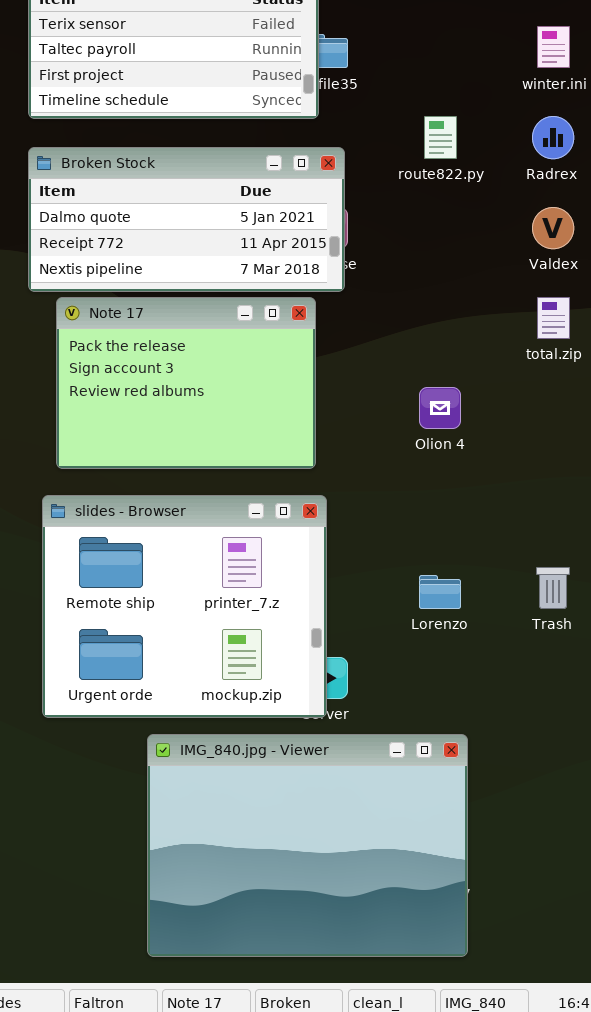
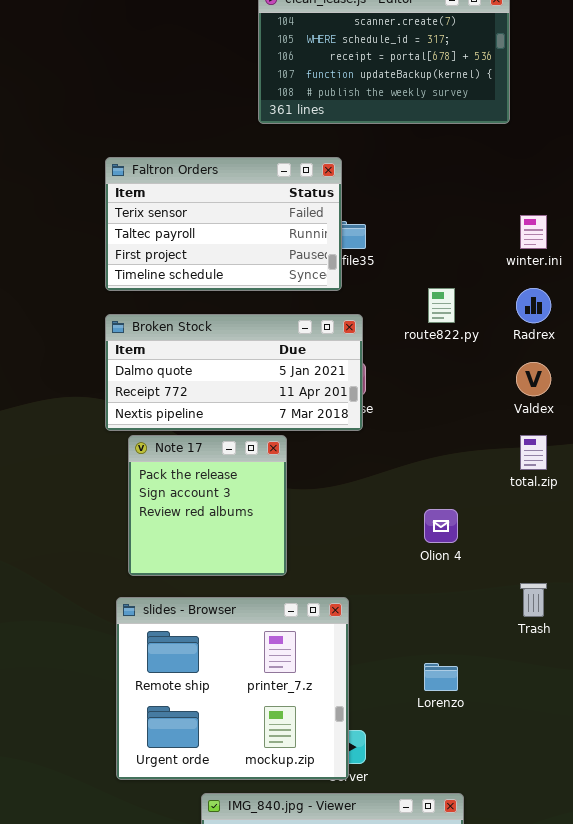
Note 17: [56,297,316,469] -> [128,435,287,576], resized
Trash: [536,567,570,609] -> [520,583,547,617], moved

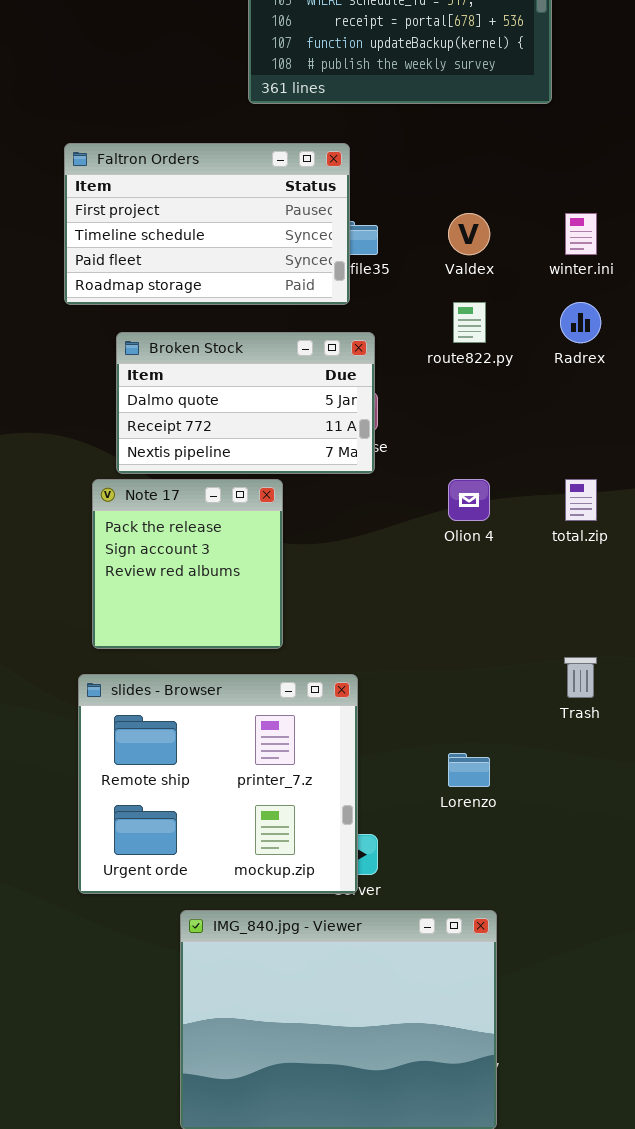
Faltron Orders: [105,157,342,291] -> [64,143,350,305], scrolled down 2 rows
Broken Stock: [105,314,363,431] -> [116,332,375,474], resized
Valdex: [516,362,551,396] -> [448,213,490,255], moved
Olion 4: [424,509,458,543] -> [448,479,490,521], moved

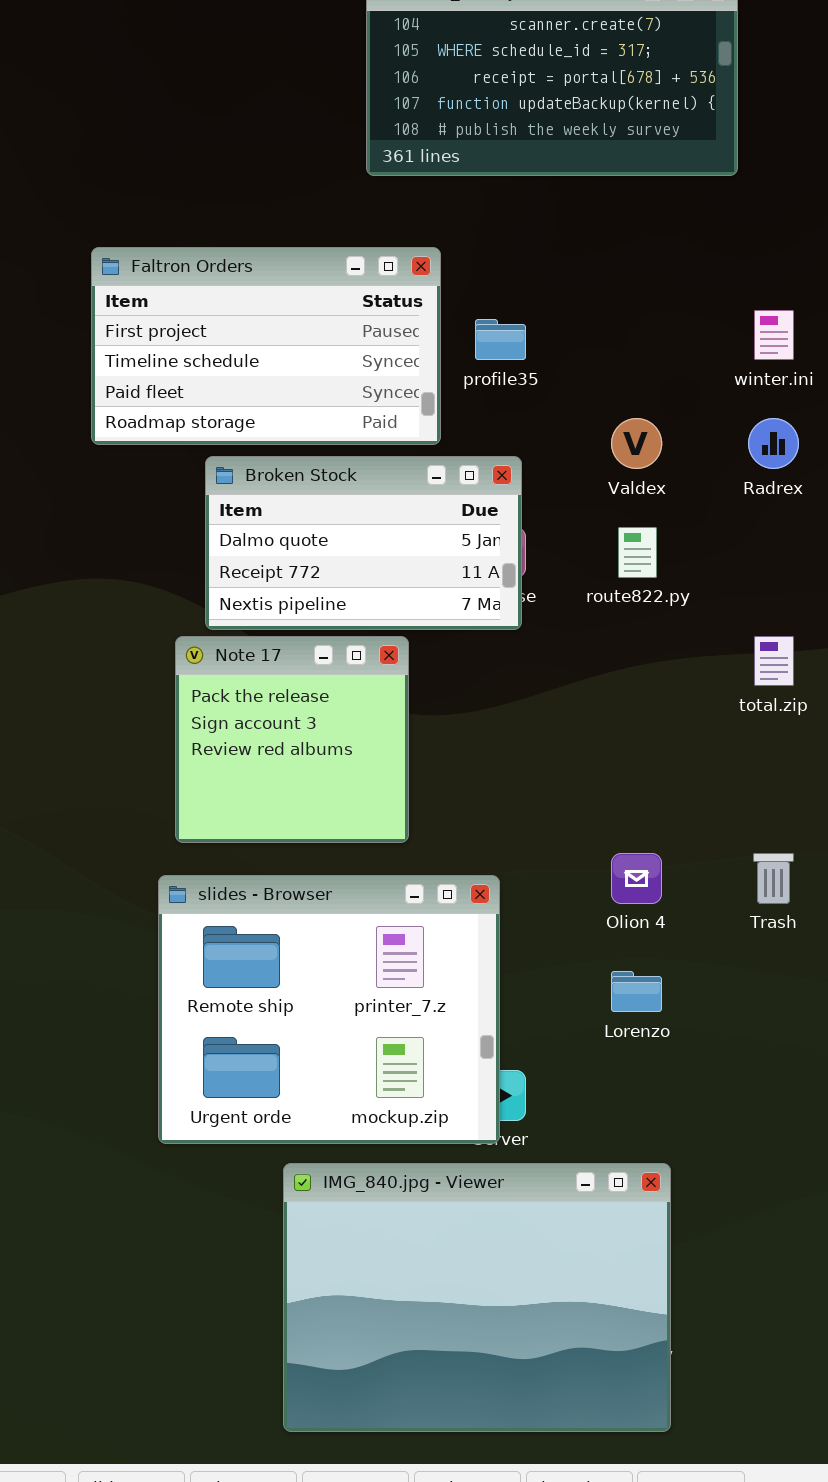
Faltron Orders: [64,143,350,305] -> [91,247,441,445], moved
Valdex: [448,213,490,255] -> [611,418,662,469], moved
route822.py: [453,302,486,343] -> [618,527,657,578], moved
Olion 4: [448,479,490,521] -> [611,853,662,904], moved

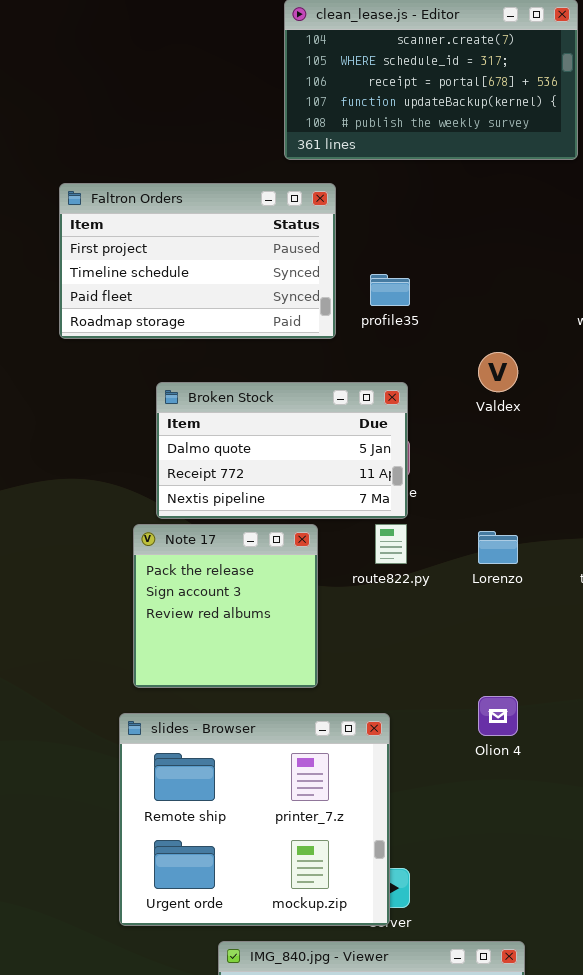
Faltron Orders: [91,247,441,445] -> [59,183,336,339], moved
route822.py: [618,527,657,578] -> [375,524,407,564], moved
Lorenzo: [611,971,662,1012] -> [478,531,518,564], moved

